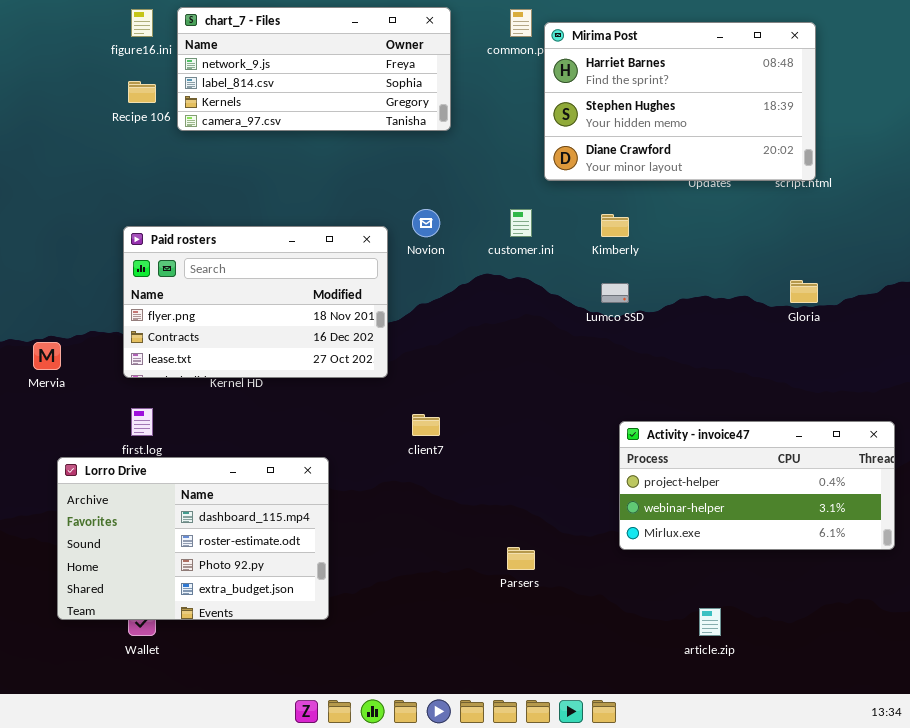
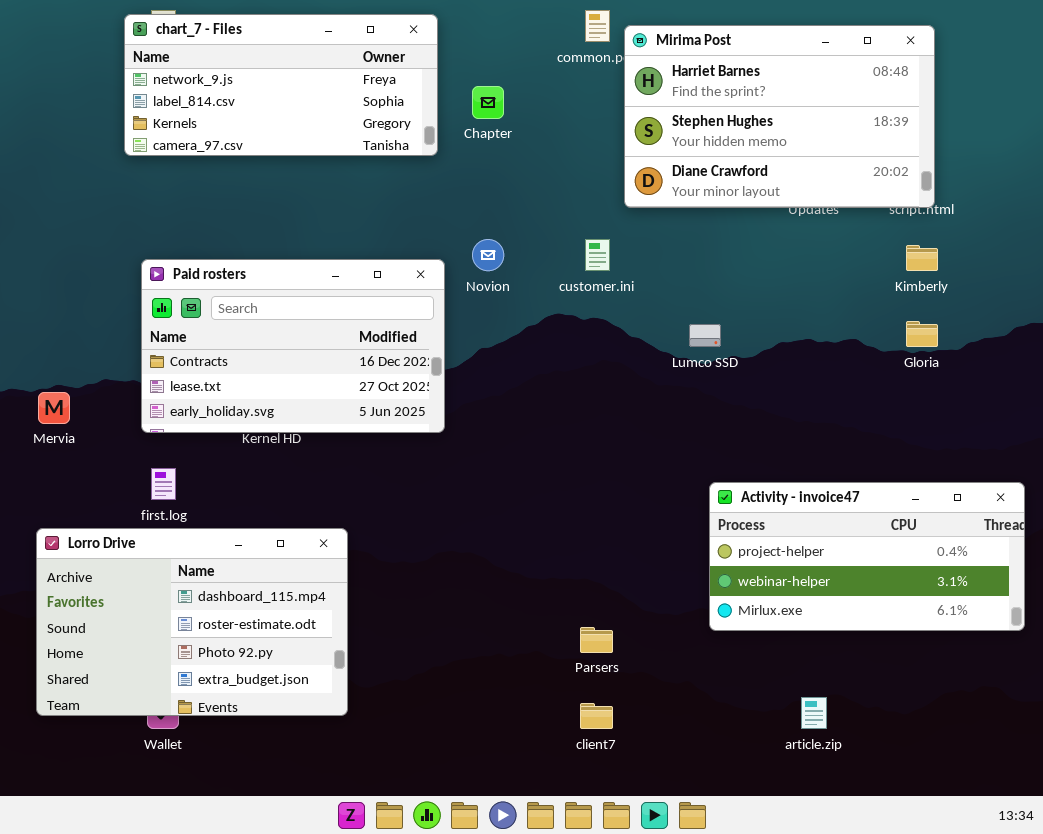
chart_7 - Files: [177,7,451,131] -> [124,14,438,156], moved
Kimberly: [601,214,629,237] -> [906,245,938,271], moved
Paid rosters: [123,226,388,378] -> [141,259,445,433], scrolled down 1 row
client7: [412,414,440,436] -> [580,703,613,729], moved
Lorro Drive: [57,457,329,620] -> [36,528,348,716], moved

